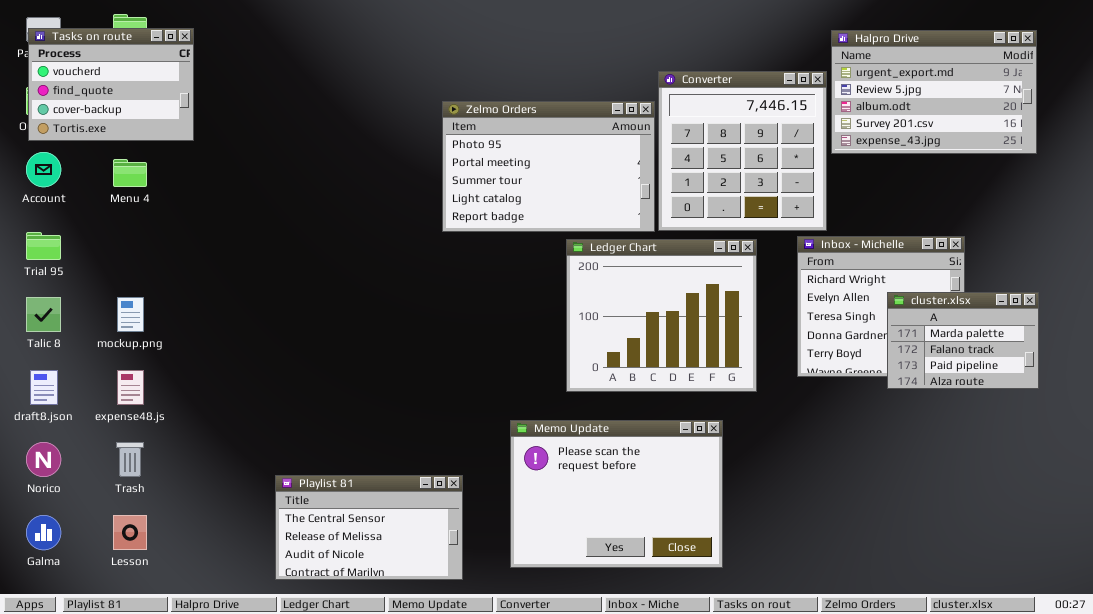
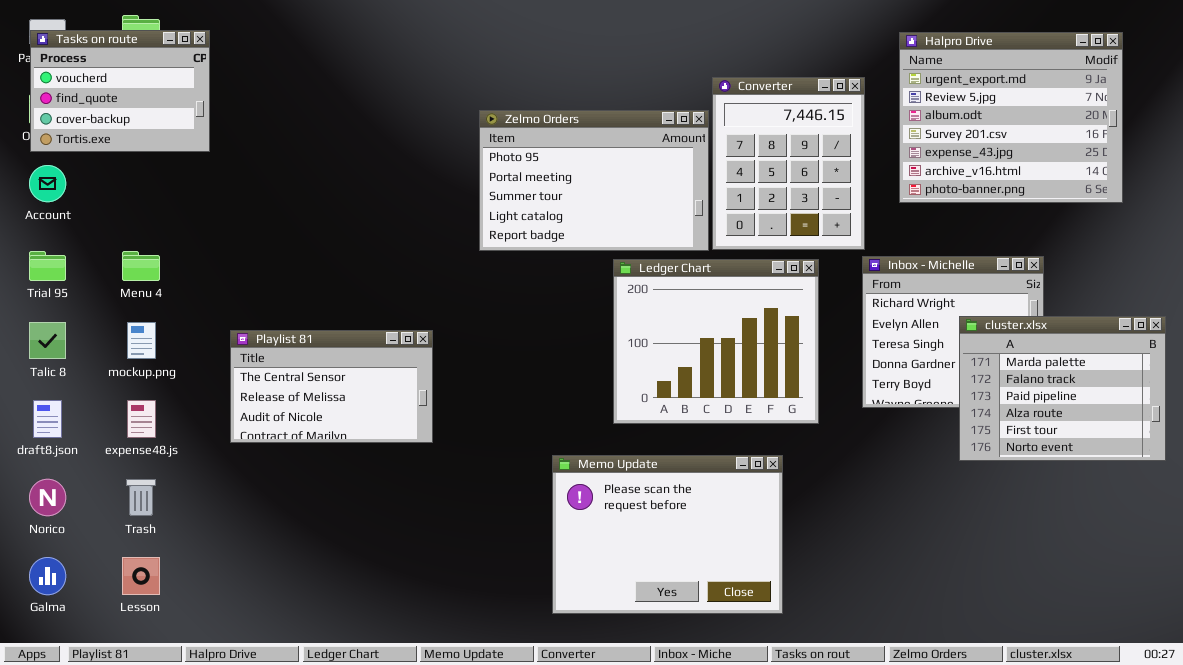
Halpro Drive: [831,30,1037,154] -> [899,32,1123,203], resized
Converter: [658,71,827,231] -> [712,77,865,250], resized
Menu 4: [113,159,147,187] -> [122,251,160,281], moved
cluster.xlsx: [887,292,1039,389] -> [959,316,1166,461], resized
Playlist 81: [275,475,463,580] -> [230,330,433,443], moved

